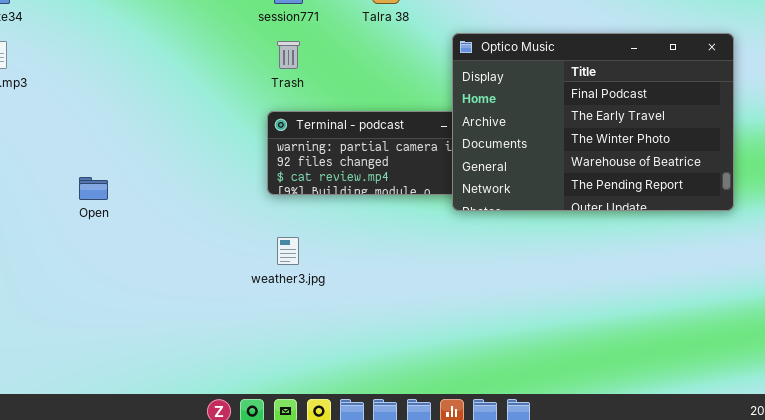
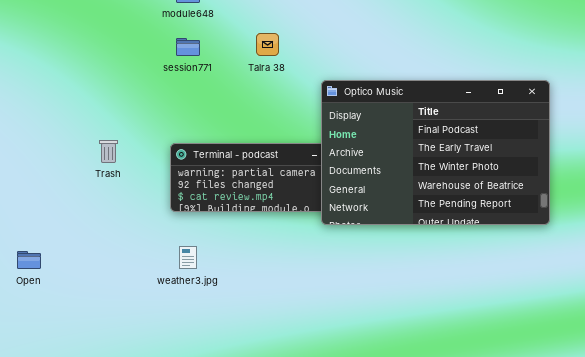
Trash: [277,41,300,69] -> [99,140,118,163], moved
Open: [79,177,108,200] -> [17,251,41,269], moved

